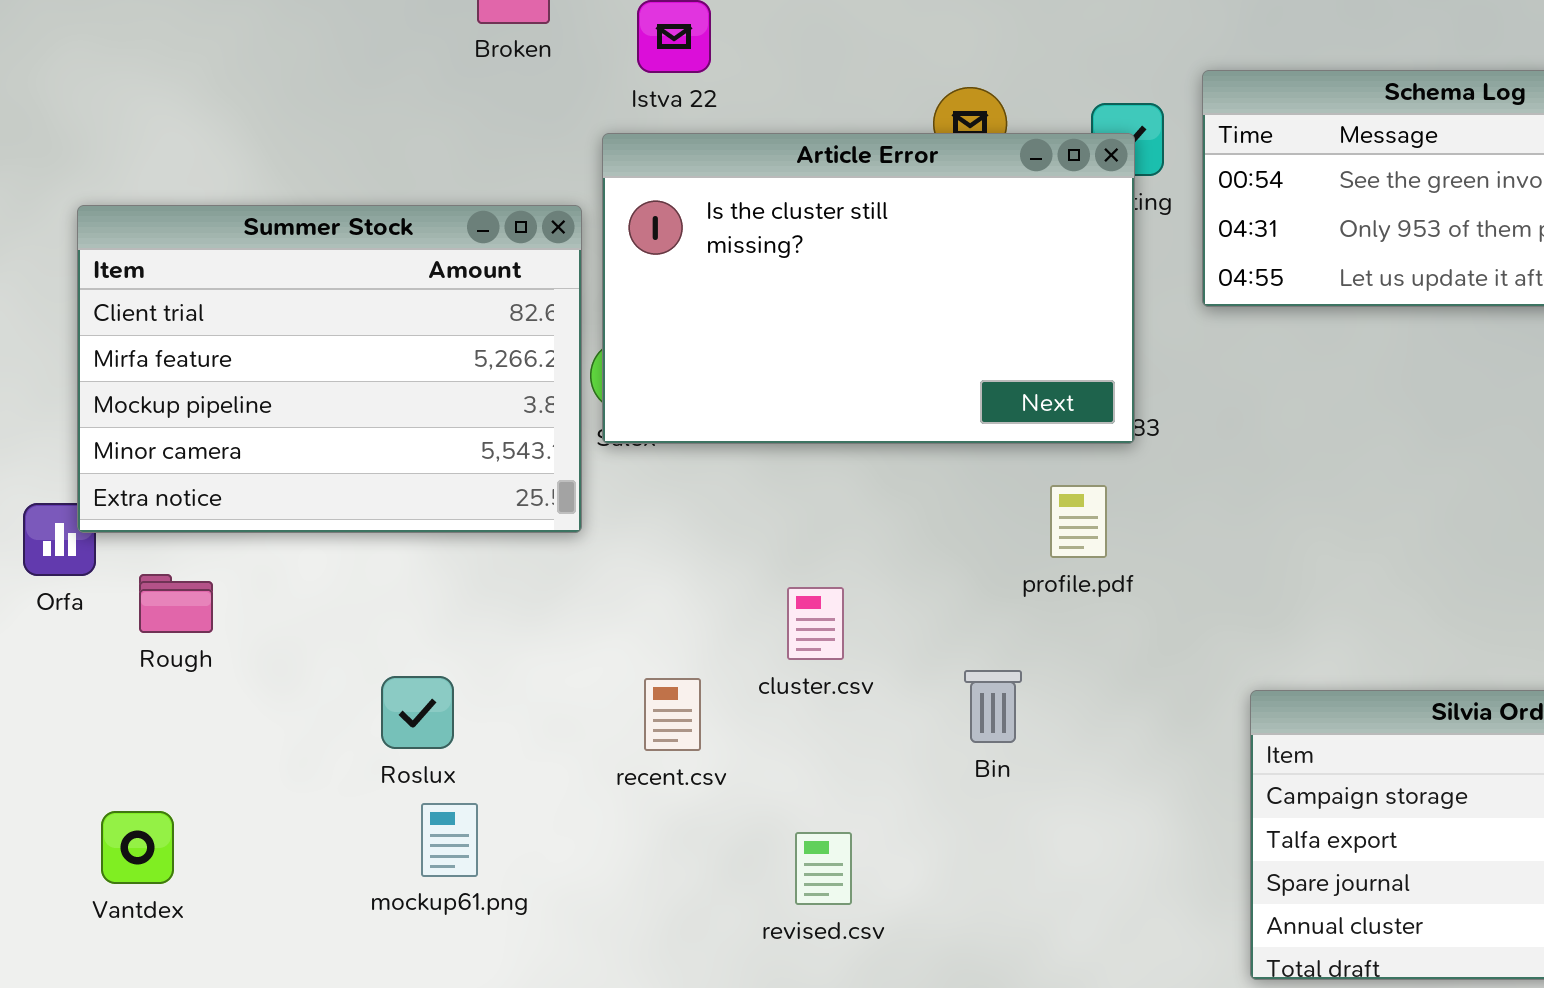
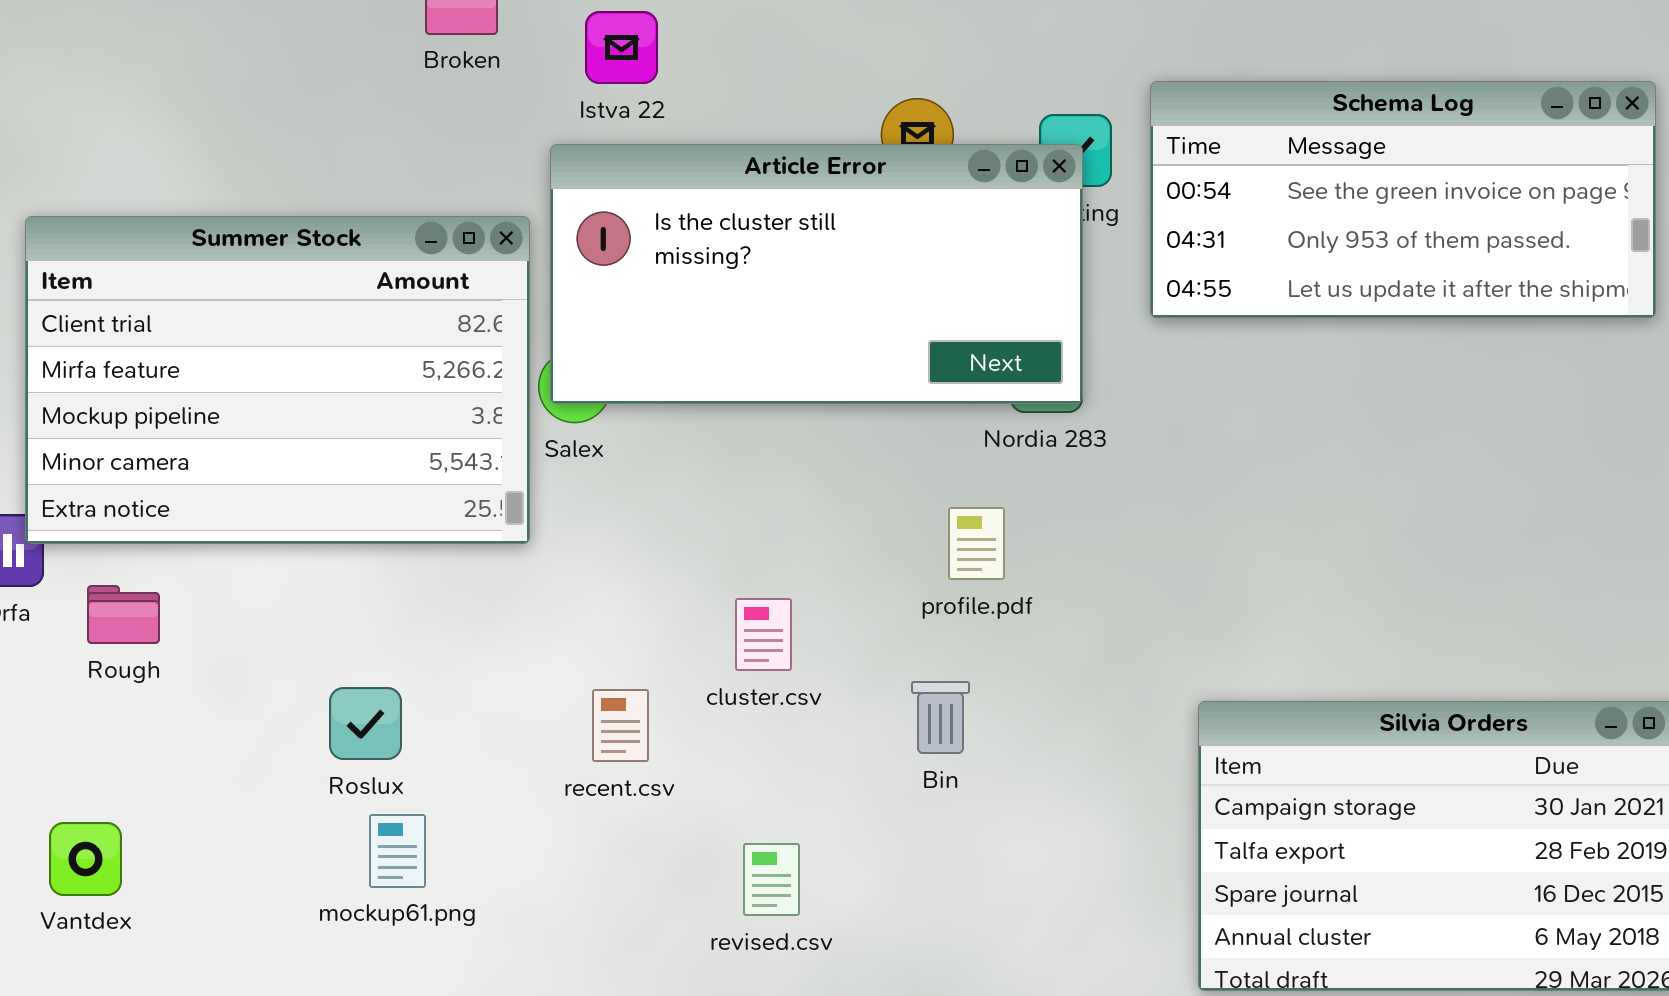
Article Error: [602,133,1135,444] -> [550,144,1083,404], resized
profile.pdf: [1050,485,1107,558] -> [948,507,1005,580], moved

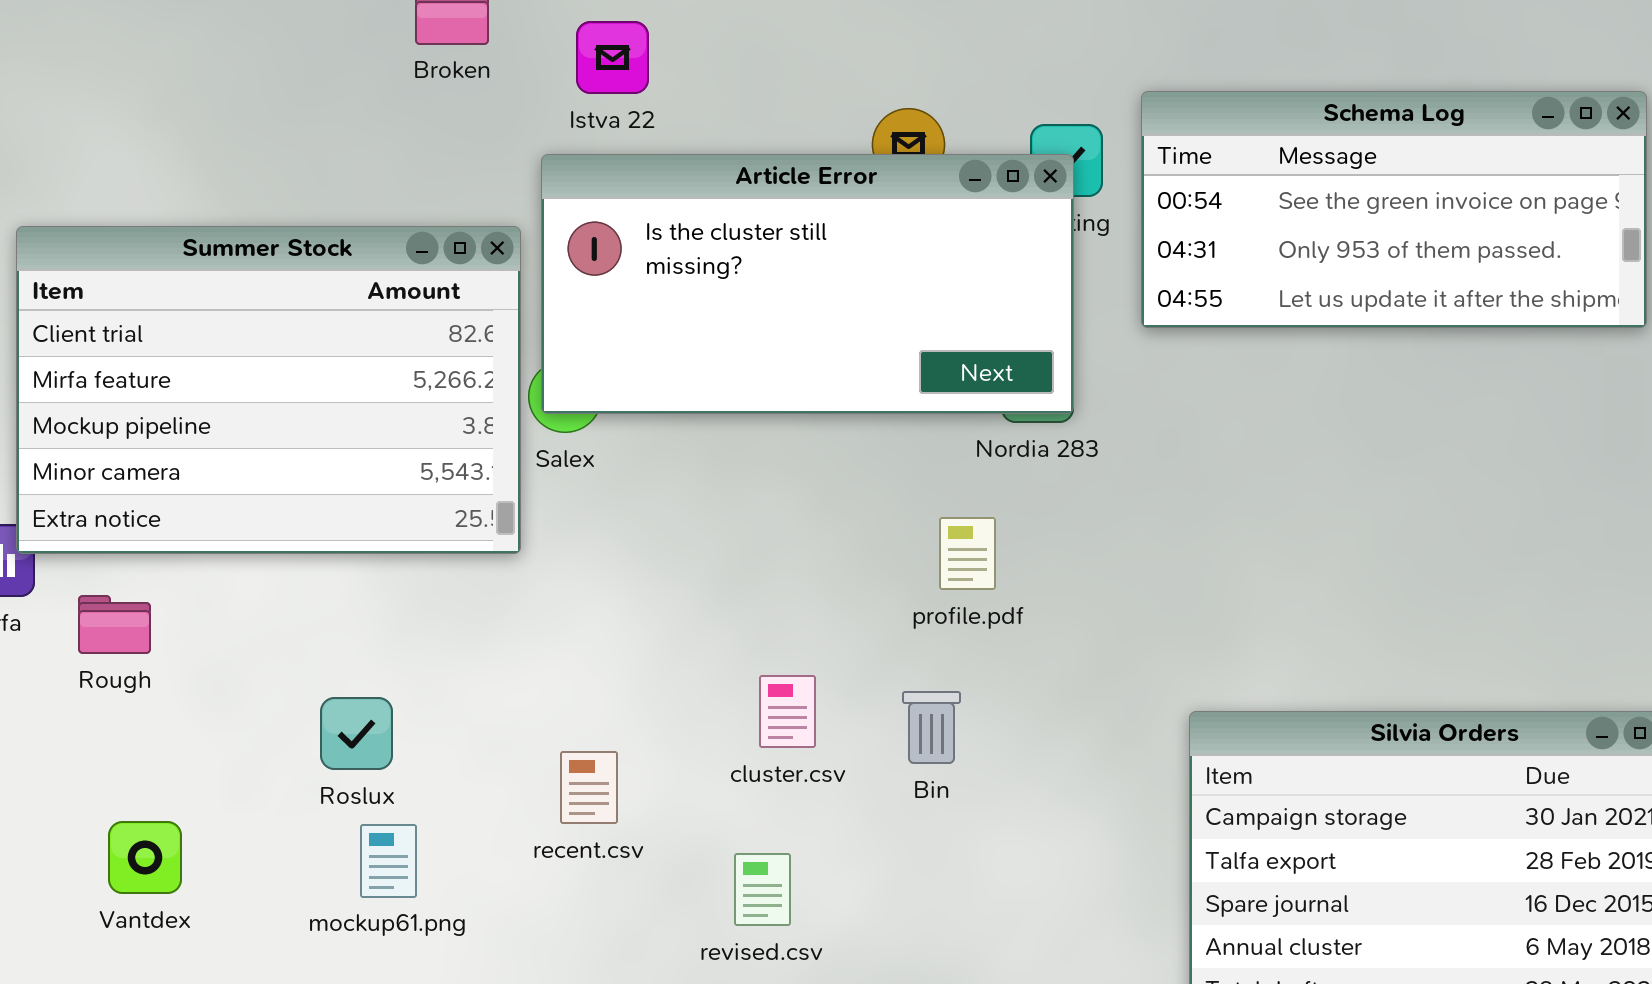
cluster.csv: [735,598,792,671] -> [759,675,816,748], moved
recent.csv: [592,689,649,762] -> [560,751,618,824], moved
Vantdex: [49,822,122,896] -> [108,821,182,894], moved

